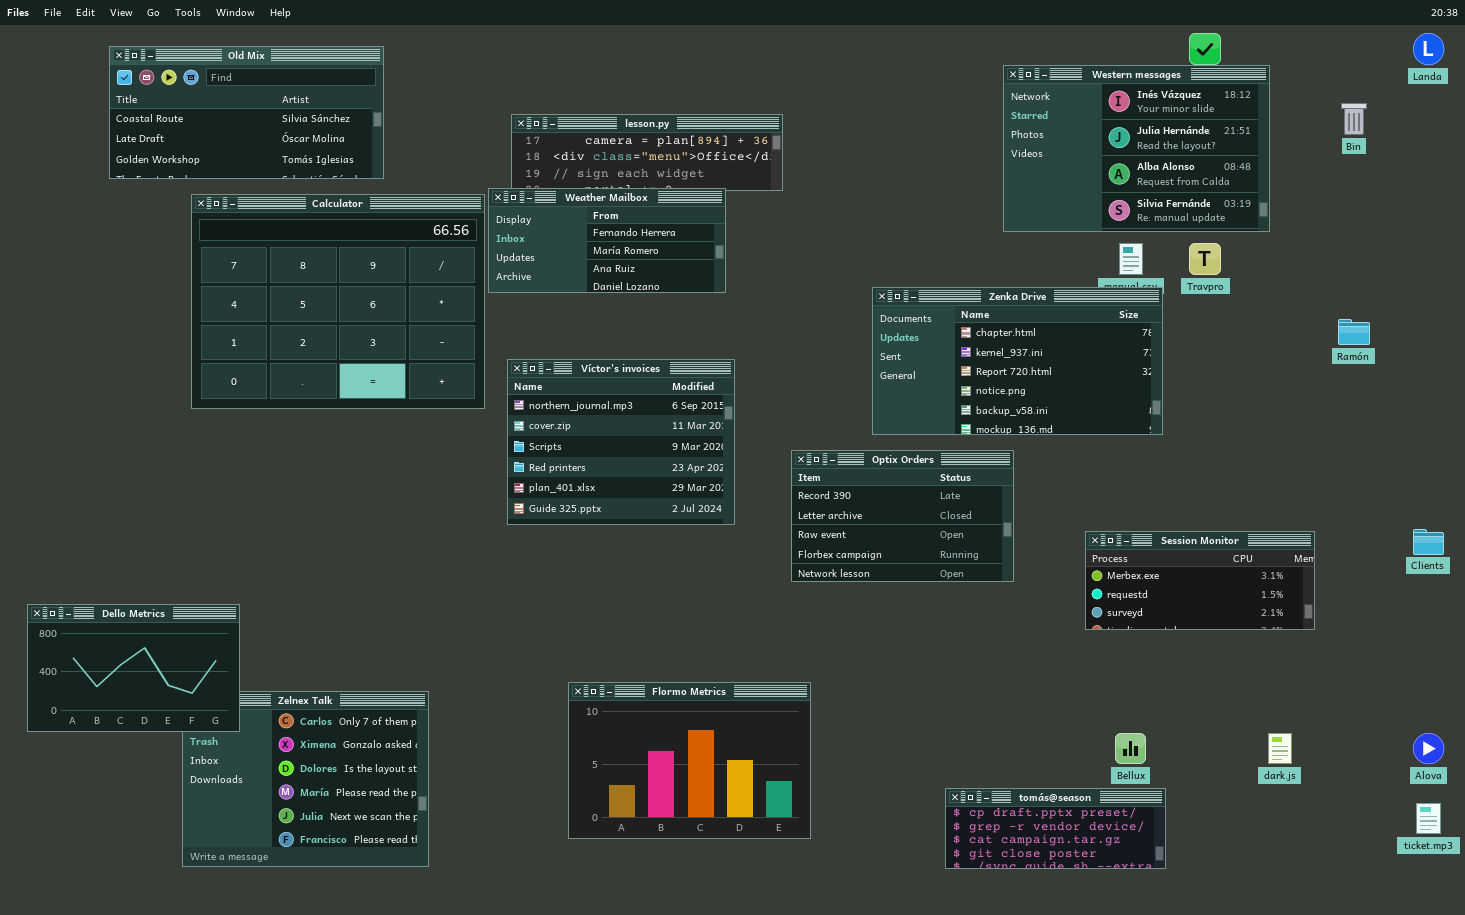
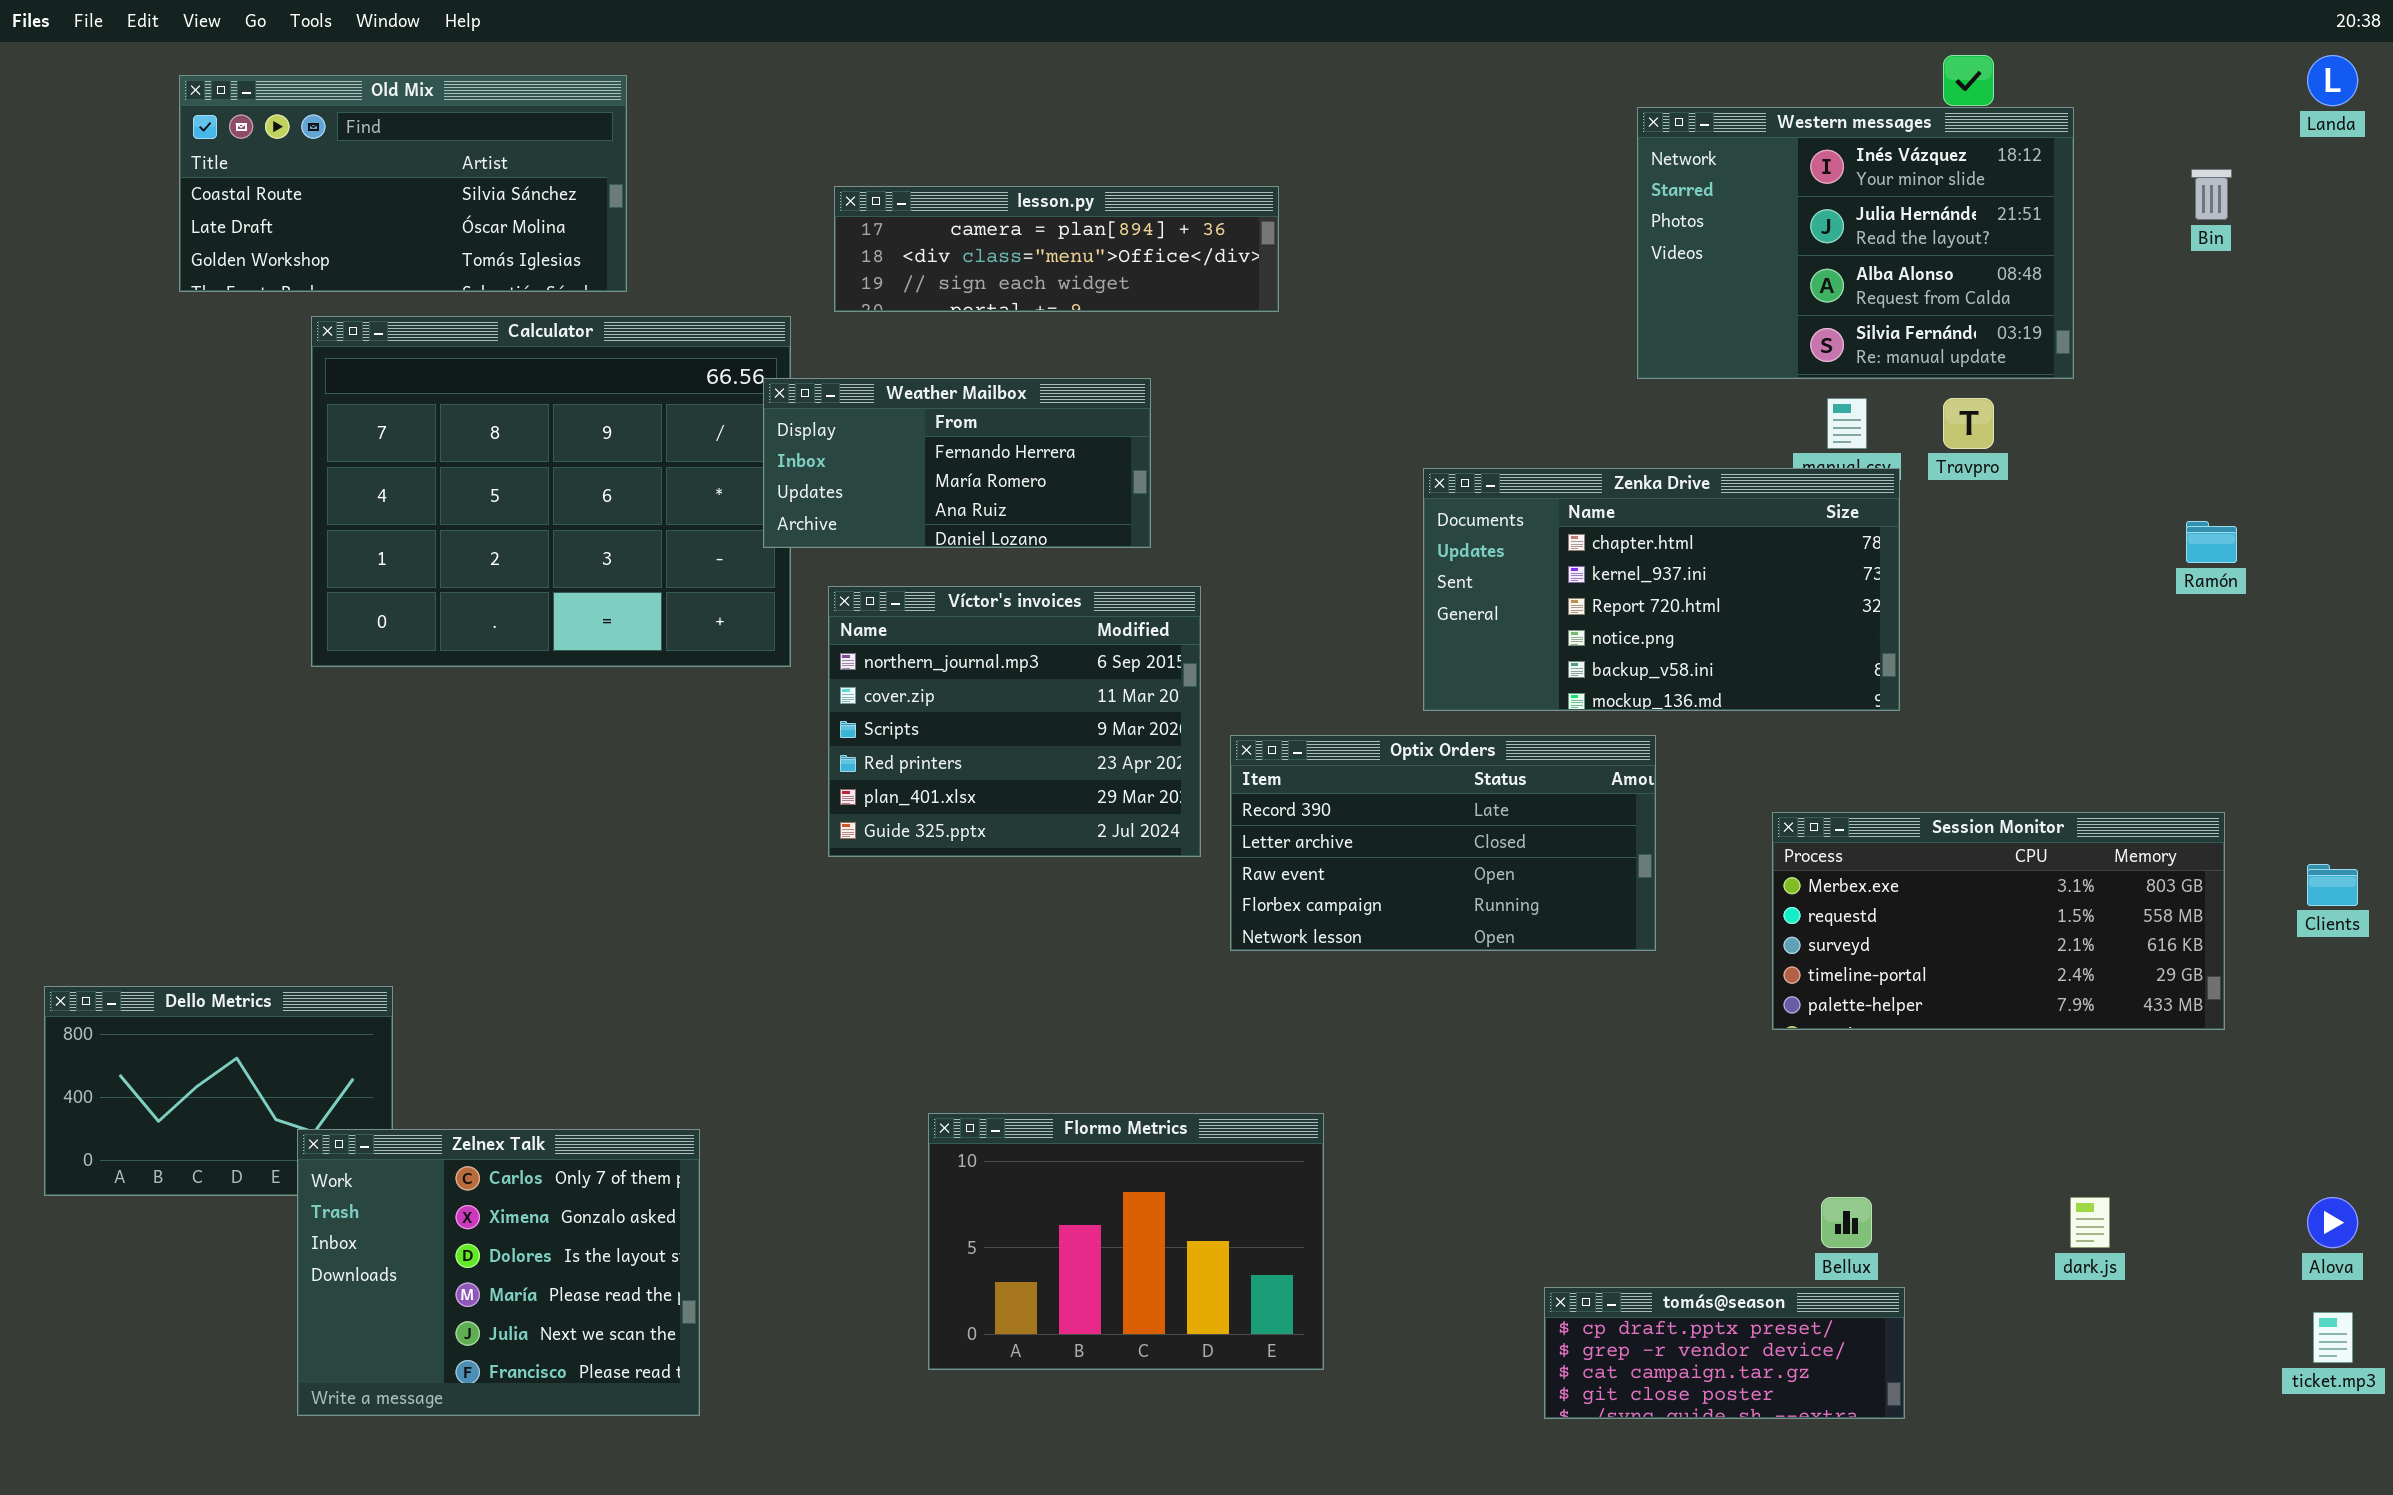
Weather Mailbox: [488,188,726,293] -> [763,378,1151,548], moved
Optix Orders: [791,450,1014,582] -> [1230,735,1656,951], resized
Session Monitor: [1085,531,1315,630] -> [1772,812,2225,1030], resized
Zelnex Talk: [182,691,429,867] -> [297,1129,700,1416], raised

